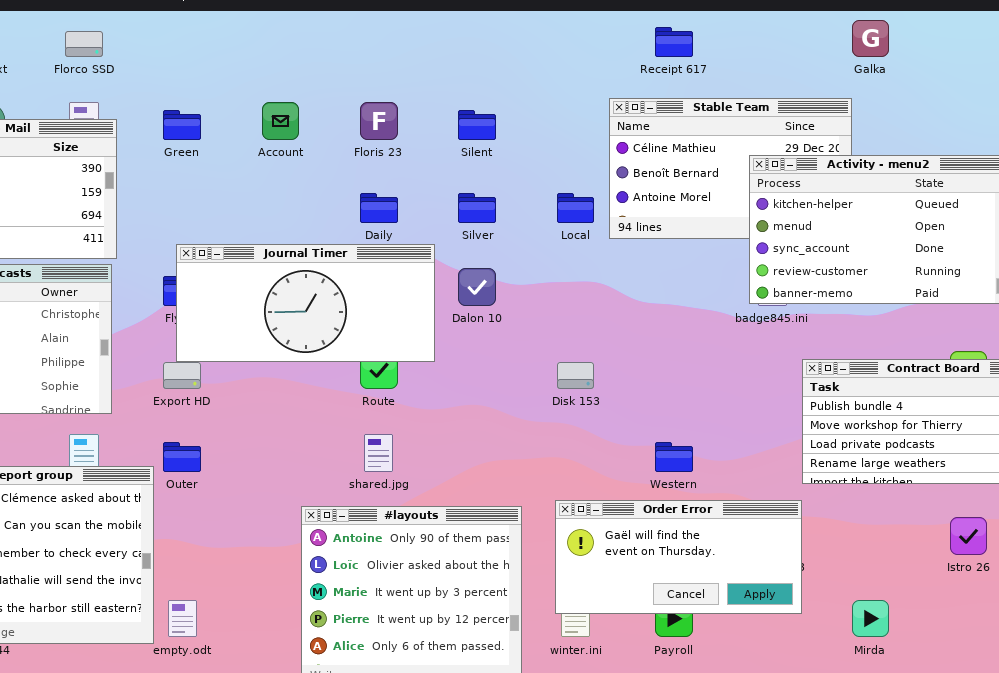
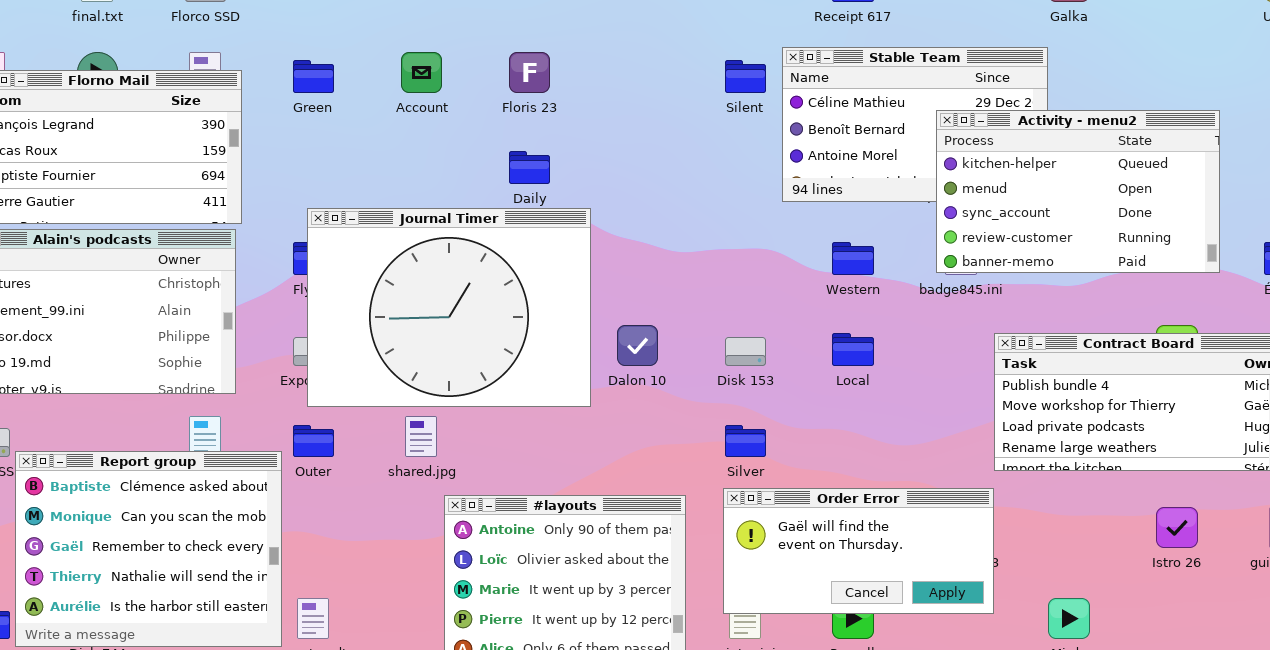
Silent: [458,110,496,140] -> [725,60,766,93], moved
Silver: [458,193,496,223] -> [725,425,766,457], moved
Local: [557,193,594,223] -> [832,333,874,366], moved
Journal Timer: [176,244,435,362] -> [307,208,591,407], resized
Dalon 10: [458,268,496,306] -> [617,325,658,366], moved
shared.jpg: [364,434,393,472] -> [405,416,437,457], moved
Western: [655,442,693,472] -> [832,242,874,275], moved

